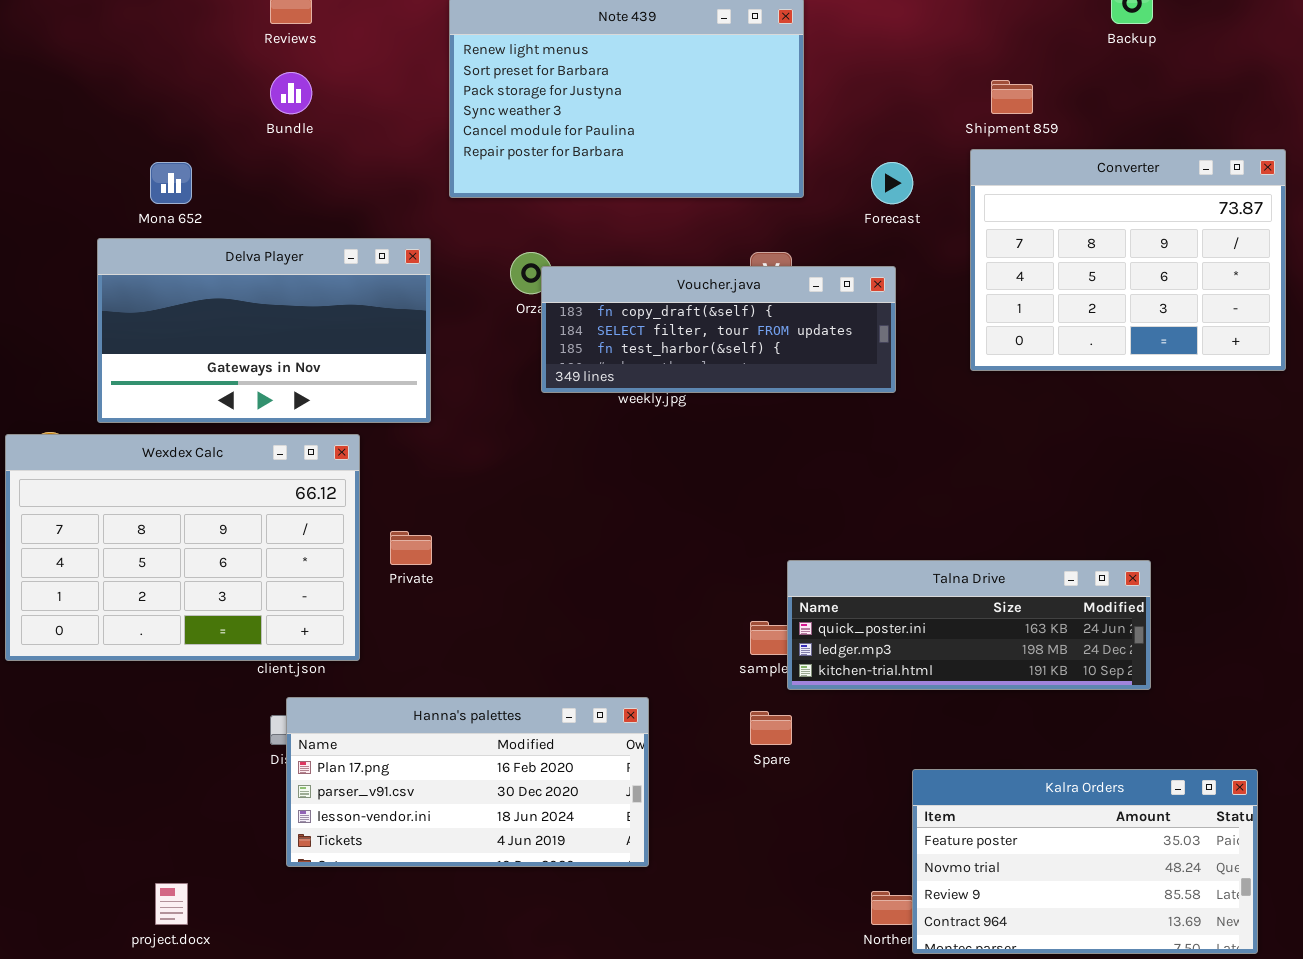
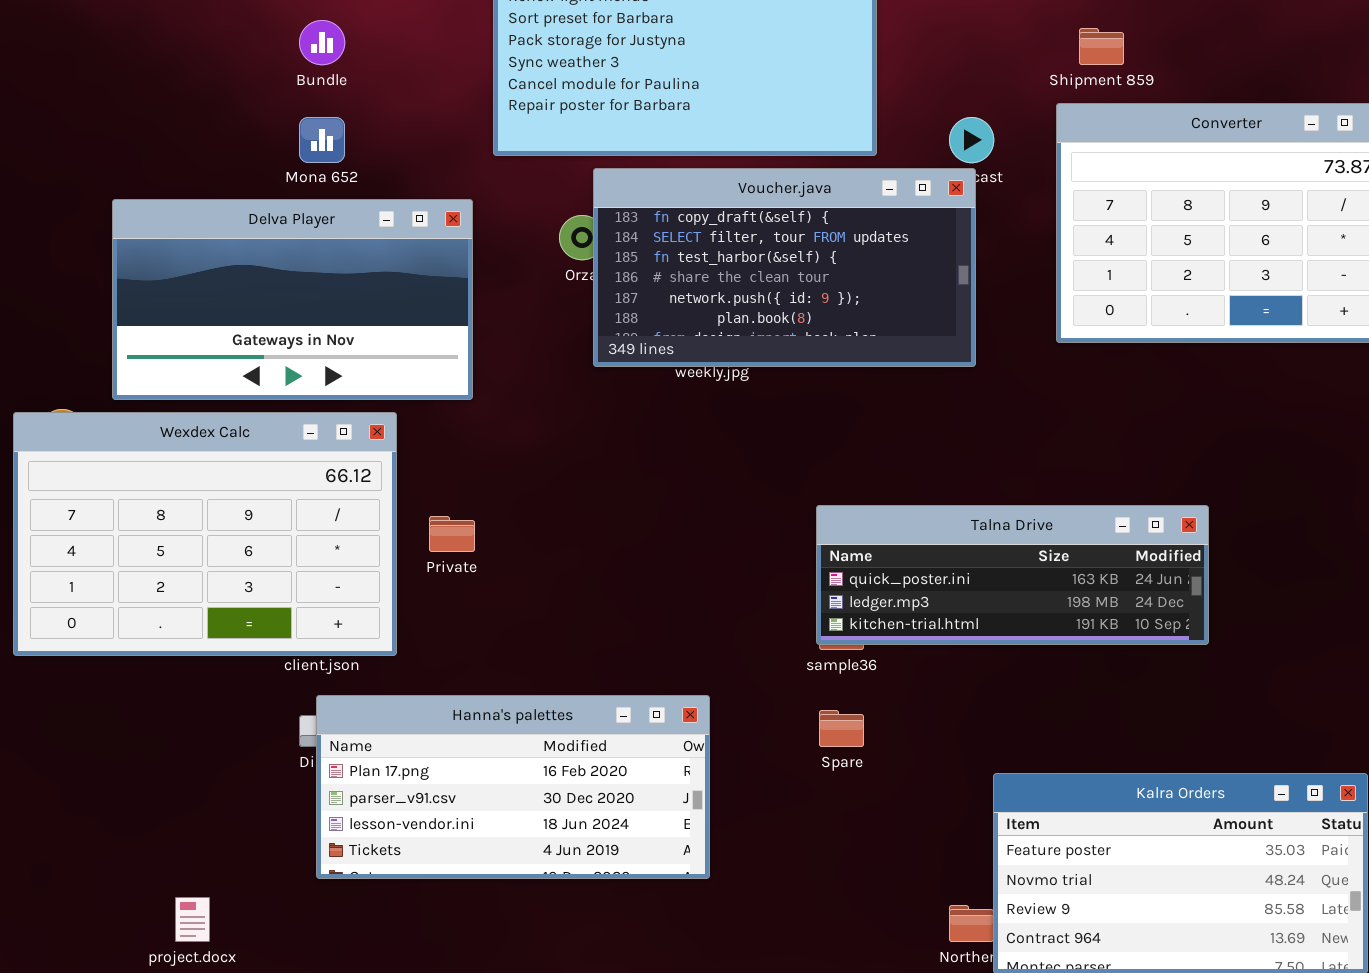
Mona 652: [150,162,192,204] -> [299,117,345,163], moved
Voucher.java: [541,266,896,393] -> [593,168,976,367], resized
Talna Drive: [787,560,1151,690] -> [816,505,1209,645], moved

